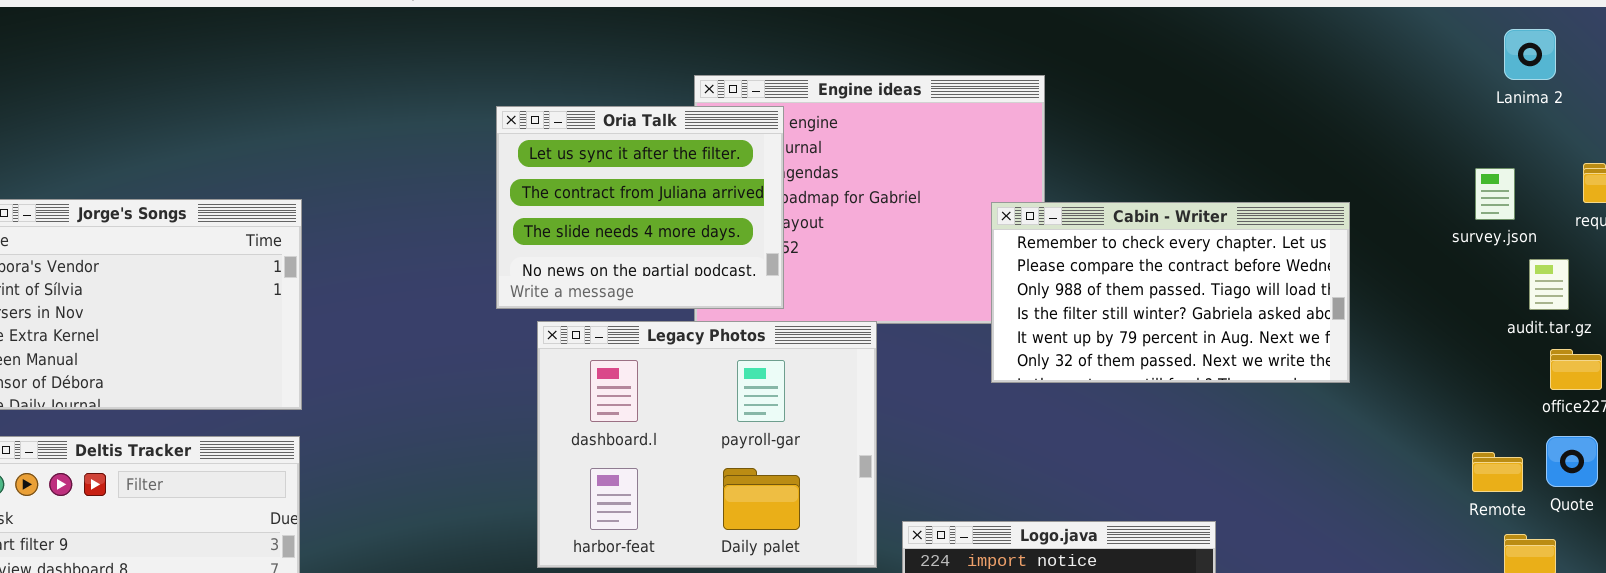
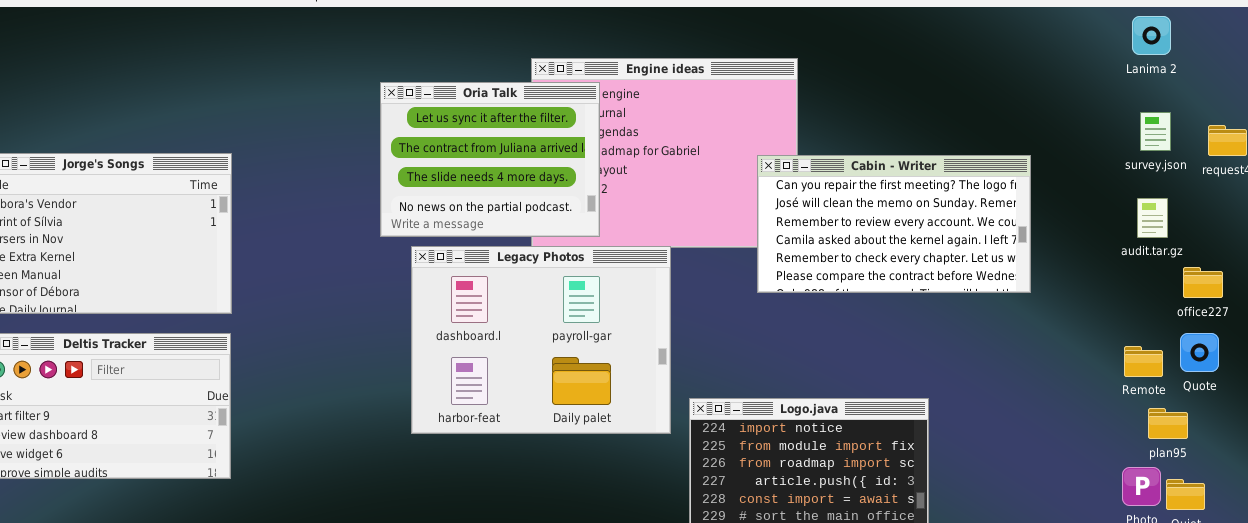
Lanima 2: [1504,29,1556,80] -> [1132,16,1171,55], moved
survey.json: [1475,168,1515,220] -> [1140,112,1171,151], moved
Cabin - Writer: [991,202,1350,383] -> [757,155,1031,293], scrolled up 4 rows
audit.tar.gz: [1529,259,1569,310] -> [1137,198,1168,238], moved

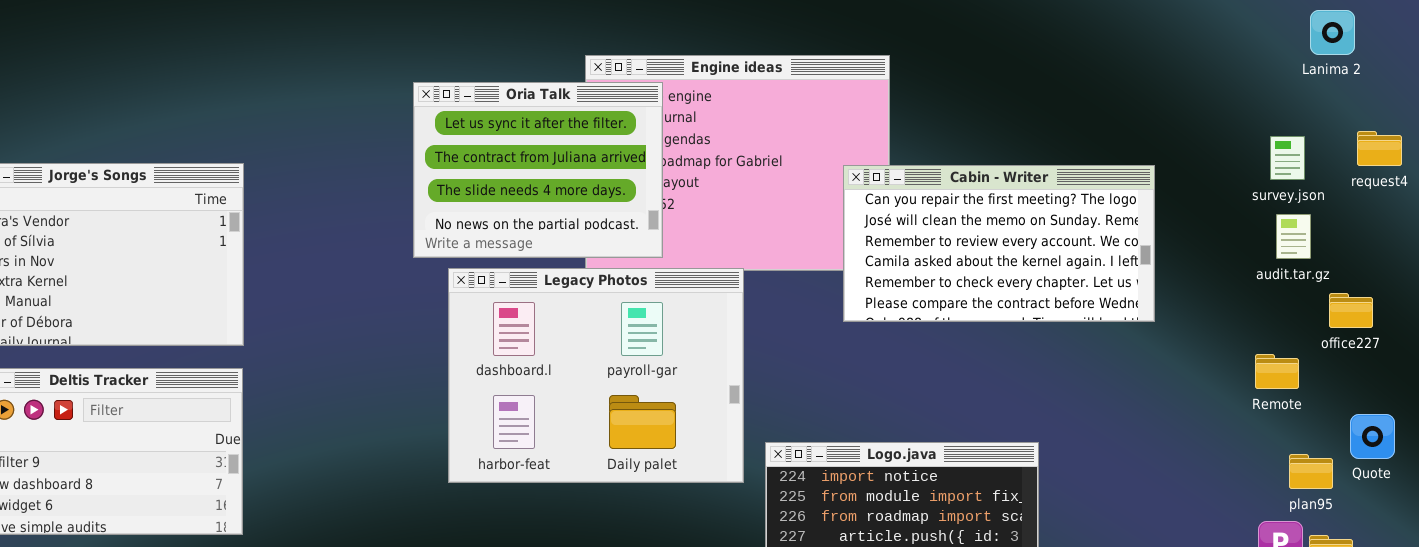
Lanima 2: [1132,16,1171,55] -> [1310,10,1355,55], moved
survey.json: [1140,112,1171,151] -> [1270,136,1305,180], moved
Quote: [1180,333,1219,372] -> [1350,414,1395,459], moved
Remote: [1124,346,1163,377] -> [1255,354,1299,389], moved

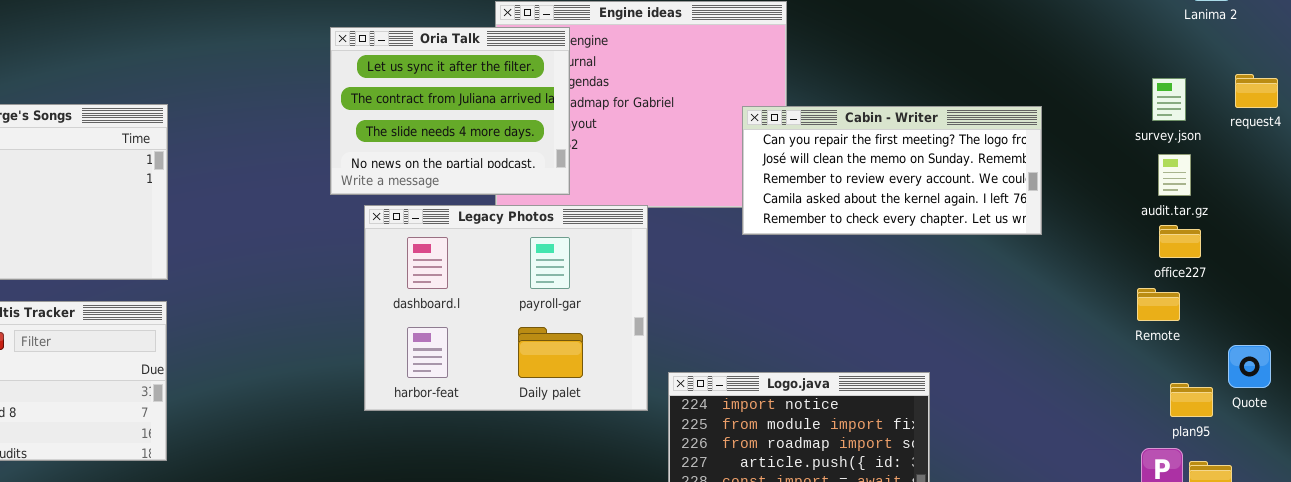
Cabin - Writer: [843,165,1155,322] -> [742,106,1042,235], resized
office227: [1329,293,1373,328] -> [1159,225,1201,258], moved

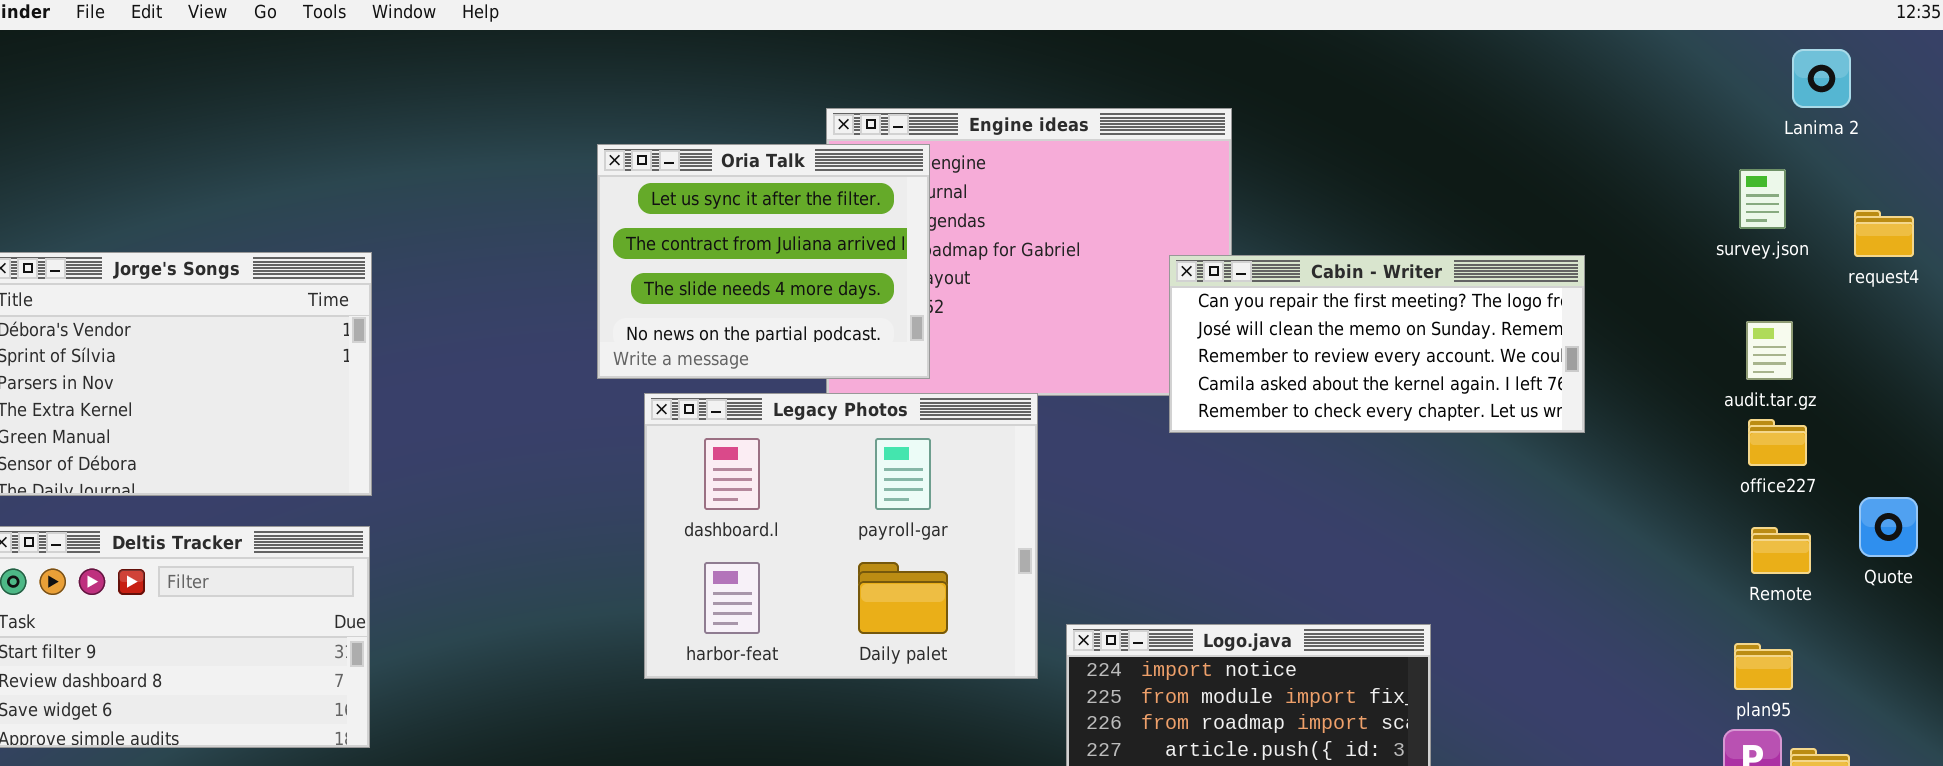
survey.json: [1152,78,1186,121] -> [1739,169,1786,229], moved
Remote: [1137,288,1180,321] -> [1751,527,1811,574], moved
Quote: [1228,345,1271,388] -> [1859,497,1918,557], moved
plan95: [1170,383,1213,417] -> [1734,643,1793,690], moved

